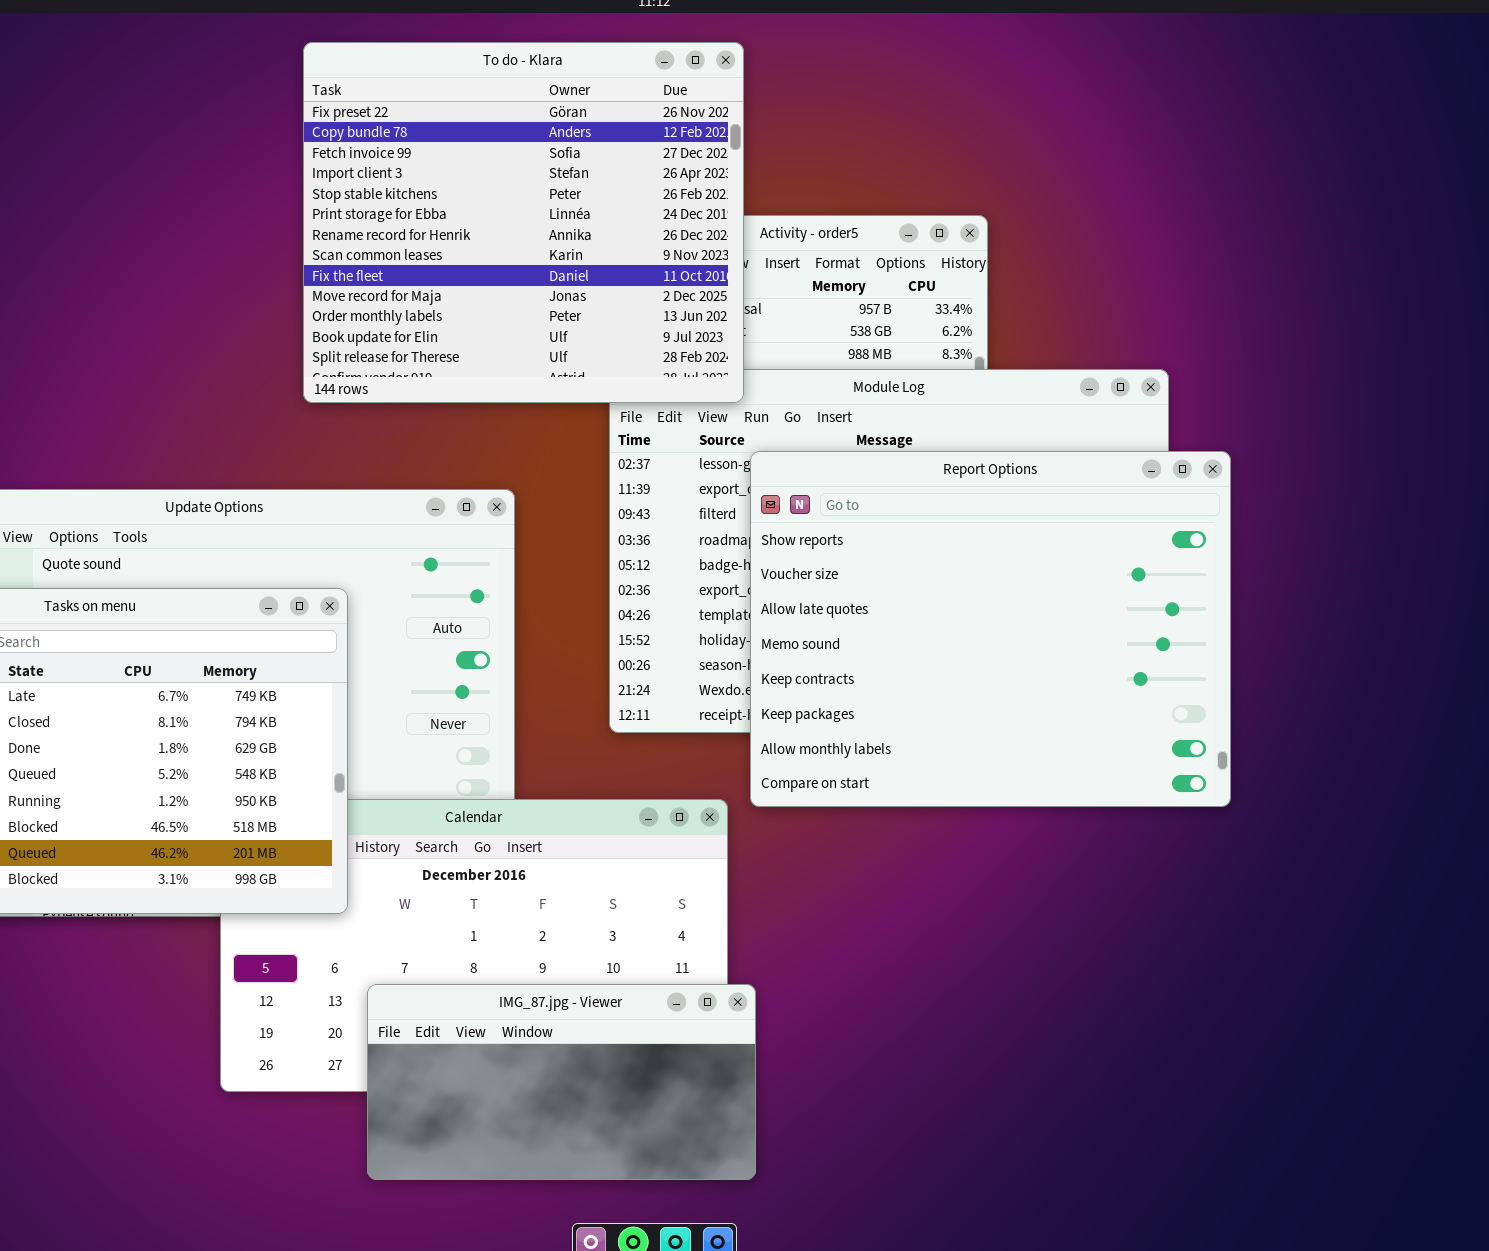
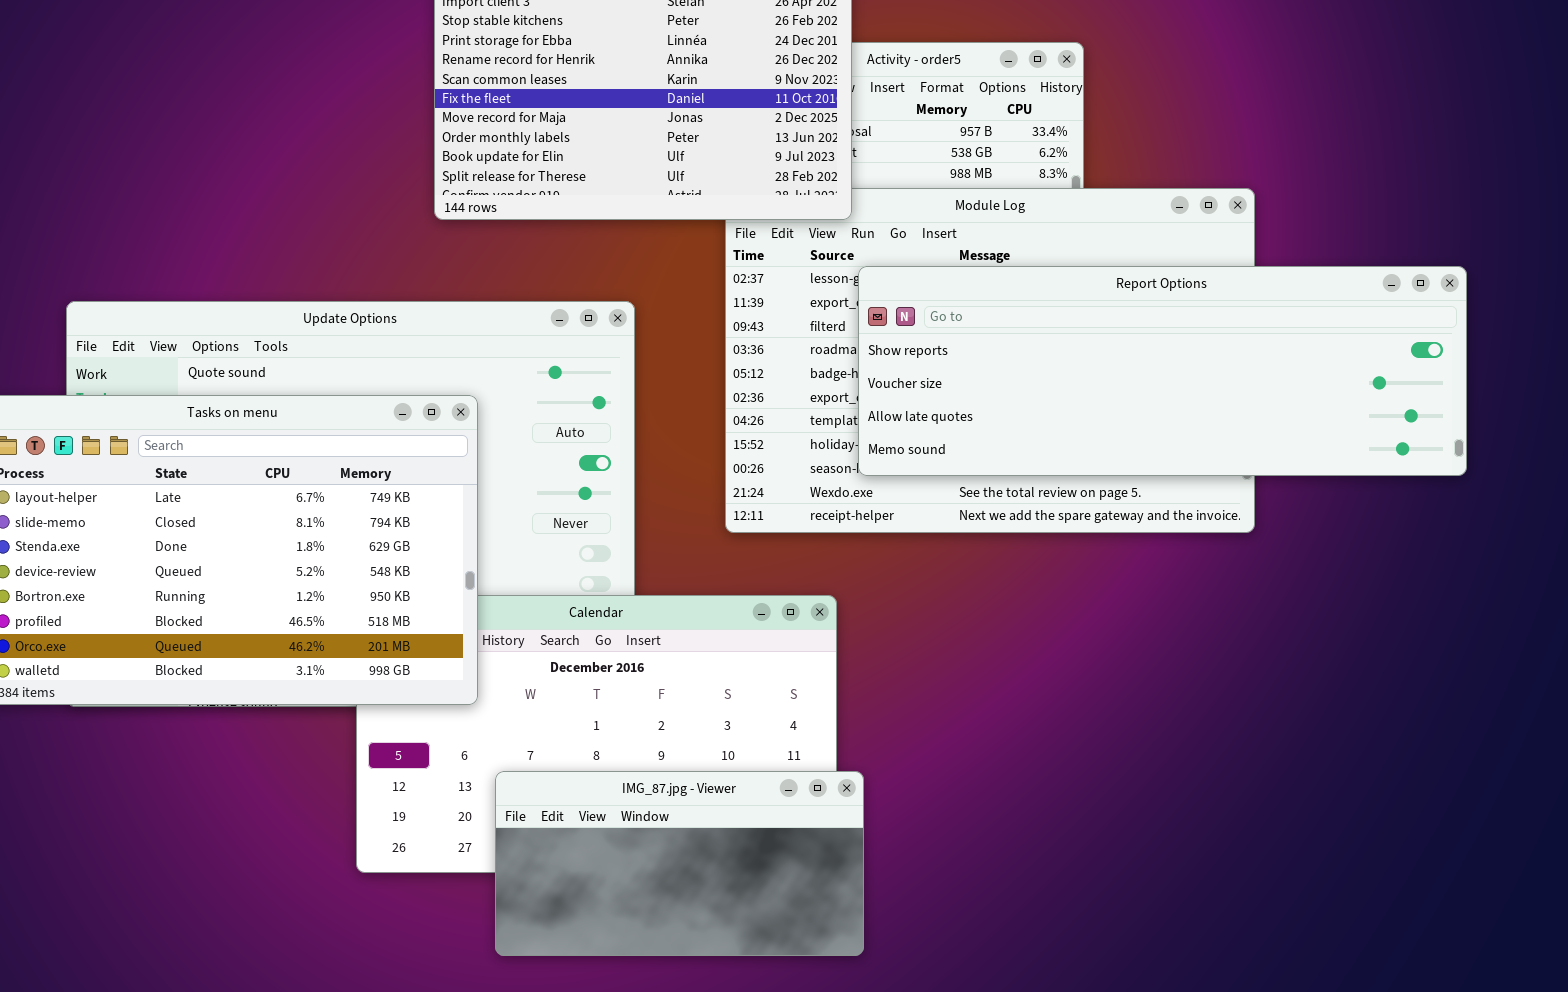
Report Options: [750,451,1231,807] -> [858,266,1467,476], resized

